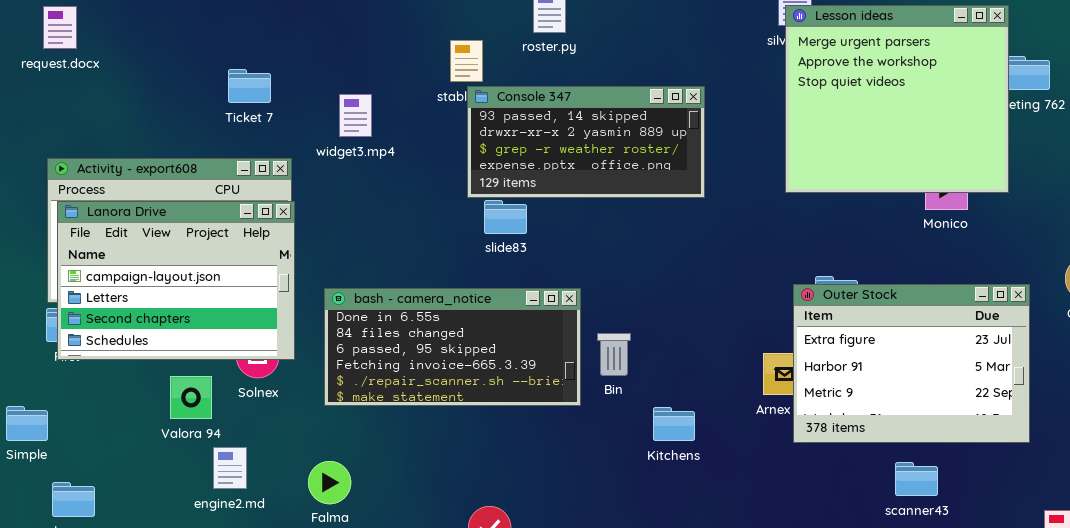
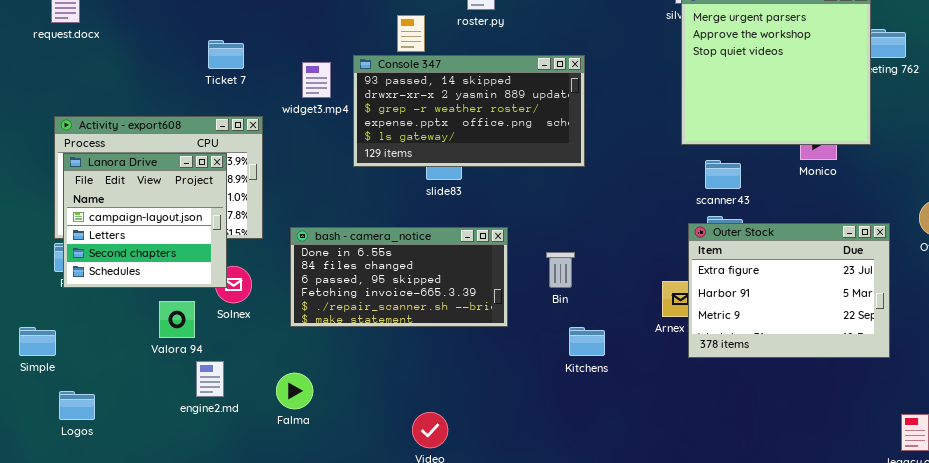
Console 347: [467,86,705,198] -> [353,55,585,167], moved, resized
Lanora Drive: [57,201,295,360] -> [63,153,227,288], resized
Bin: [597,333,631,376] -> [546,252,575,288], moved
scanner43: [895,462,938,496] -> [705,160,741,189], moved

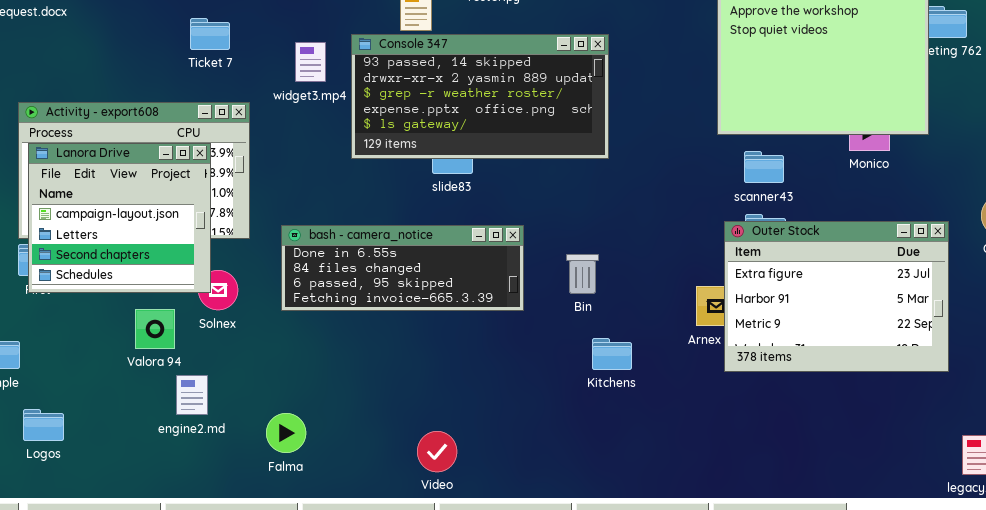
bash - camera_notice: [290,227,508,327] -> [281,225,524,311], resized
Falma: [276,373,313,409] -> [266,413,306,453], moved

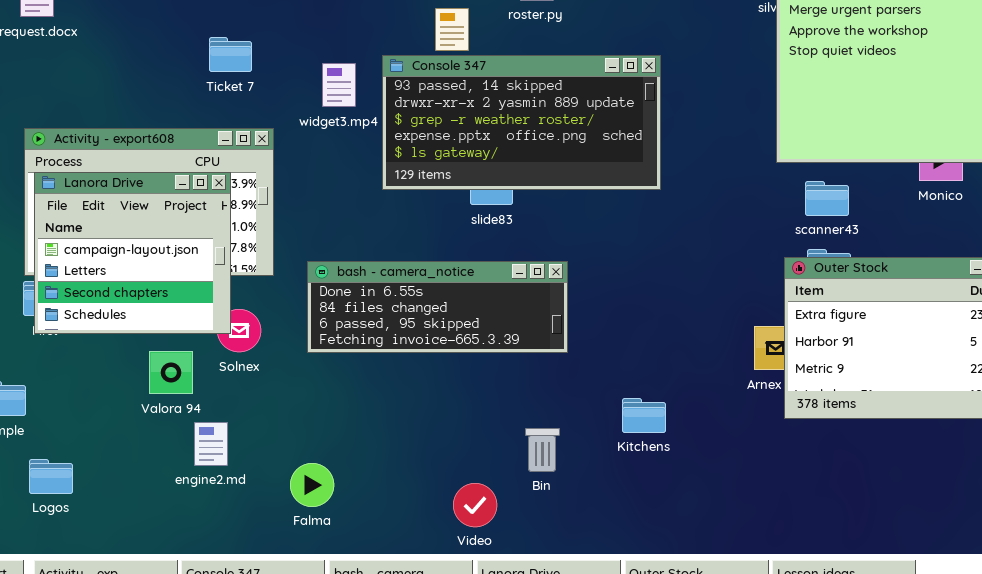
Bin: [566,254,599,294] -> [525,428,560,472], moved
Kitchens: [592,338,632,370] -> [622,398,666,433], moved

